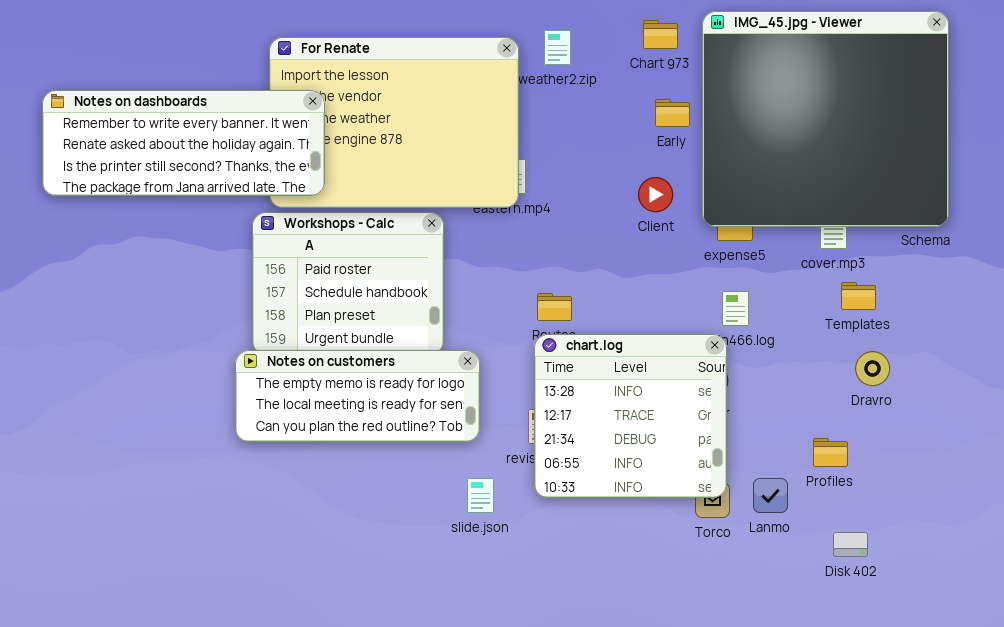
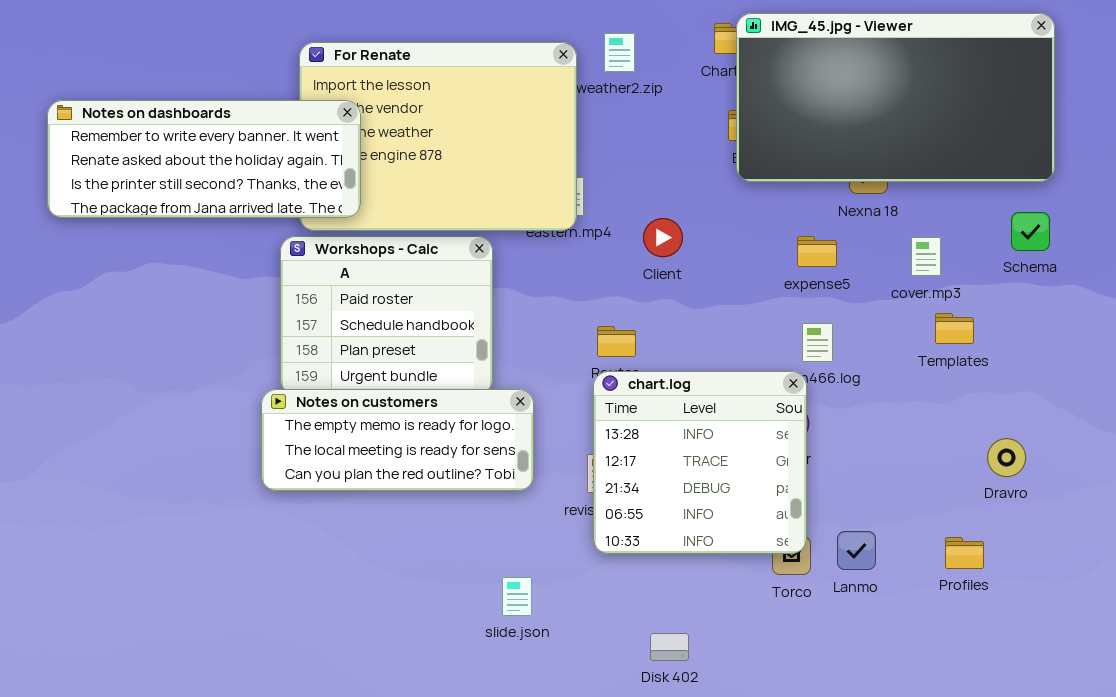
IMG_45.jpg - Viewer: [702,11,949,227] -> [736,13,1055,182], resized
Client: [638,177,673,212] -> [643,218,683,257], moved
Dravro: [855,351,890,386] -> [987,438,1026,477], moved
Profiles: [813,438,848,467] -> [945,537,984,569], moved
slide.json: [467,478,494,513] -> [502,577,532,616], moved
Disk 402: [833,532,868,557] -> [650,633,689,661], moved

